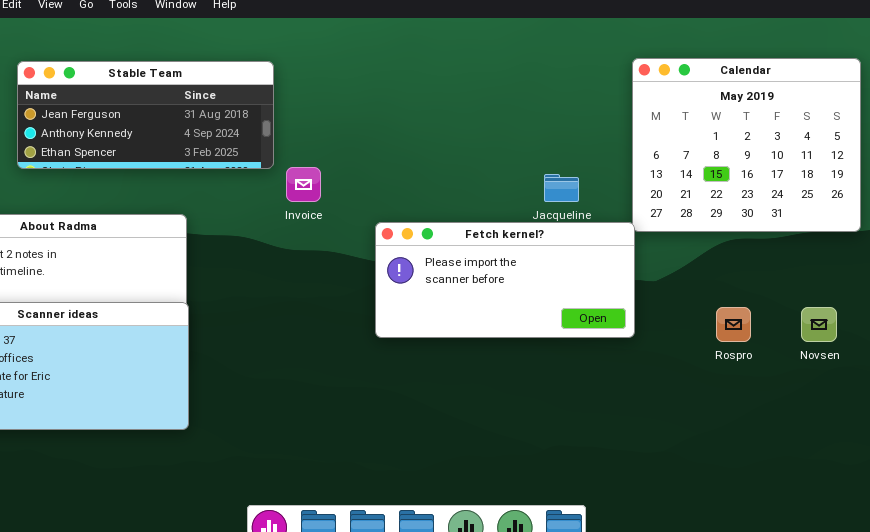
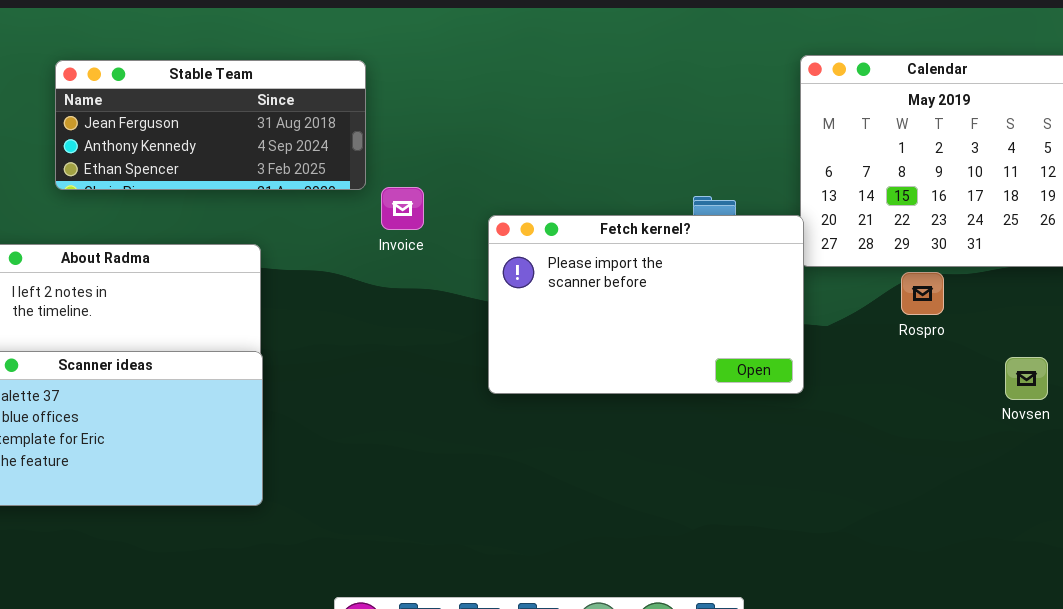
Fetch kernel?: [375,222,635,338] -> [488,215,804,394], resized
Rospro: [716,307,751,342] -> [901,272,944,315], moved

